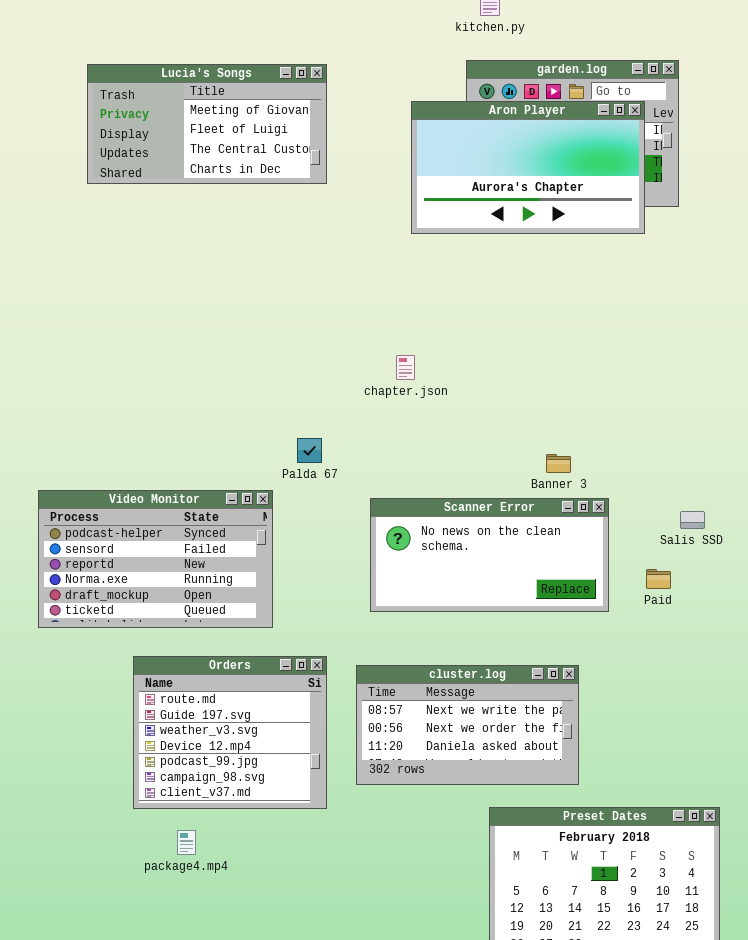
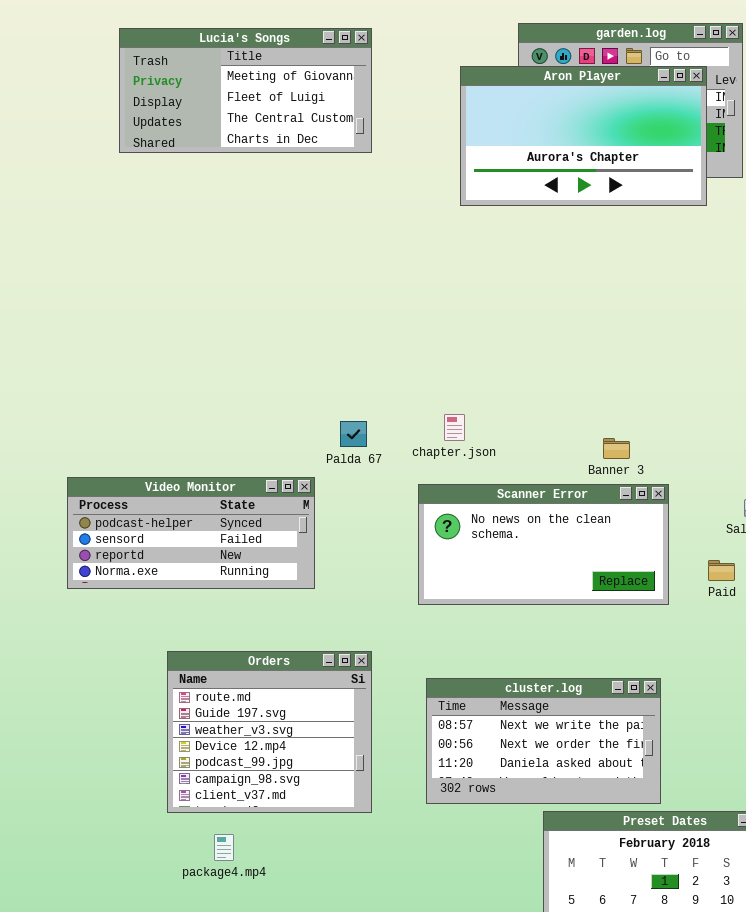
chapter.json: [396,355,415,380] -> [444,414,465,441], moved
Video Monitor: [38,490,273,628] -> [67,477,315,589], resized
cluster.log: [356,665,579,785] -> [426,678,661,804], moved

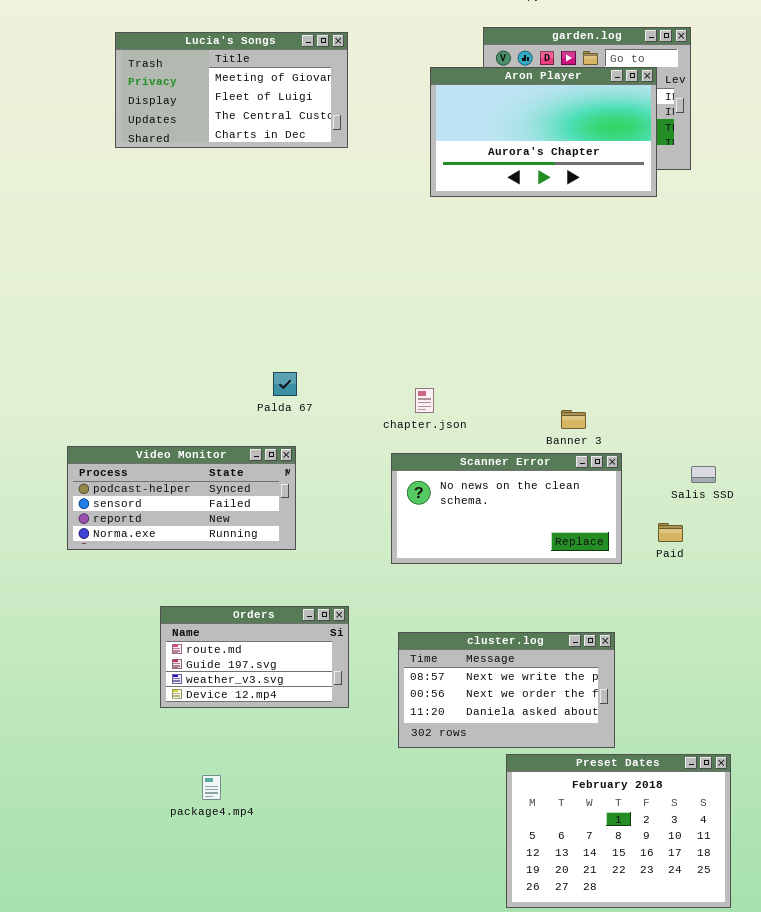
Palda 67: [340,421,367,447] -> [273,372,297,396], moved
Orders: [167,651,372,813] -> [160,606,349,708], resized

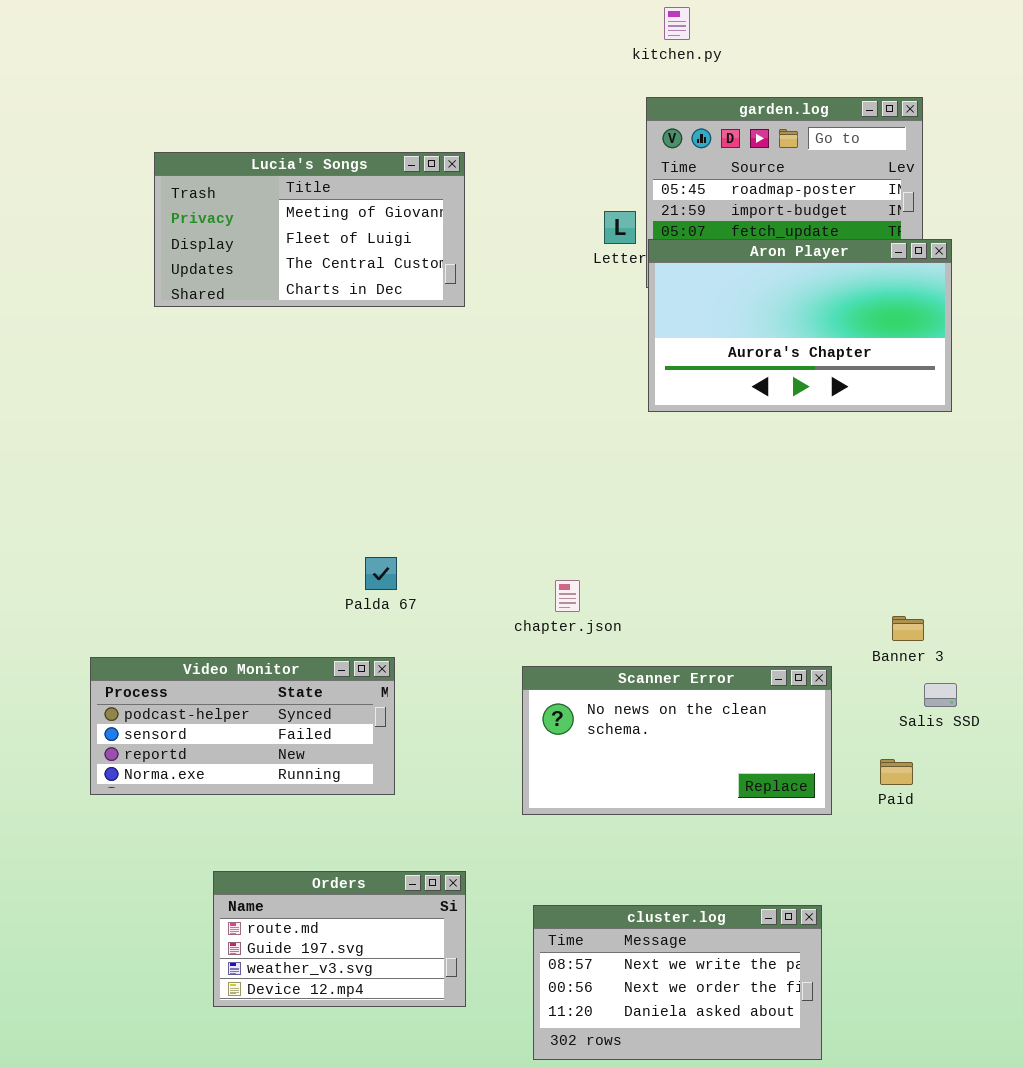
Lucia's Songs: [115,32,348,148] -> [154,152,465,307], moved
Aron Player: [430,67,657,197] -> [648,239,952,412], moved
Banner 3: [561,410,586,429] -> [892,616,924,641], moved

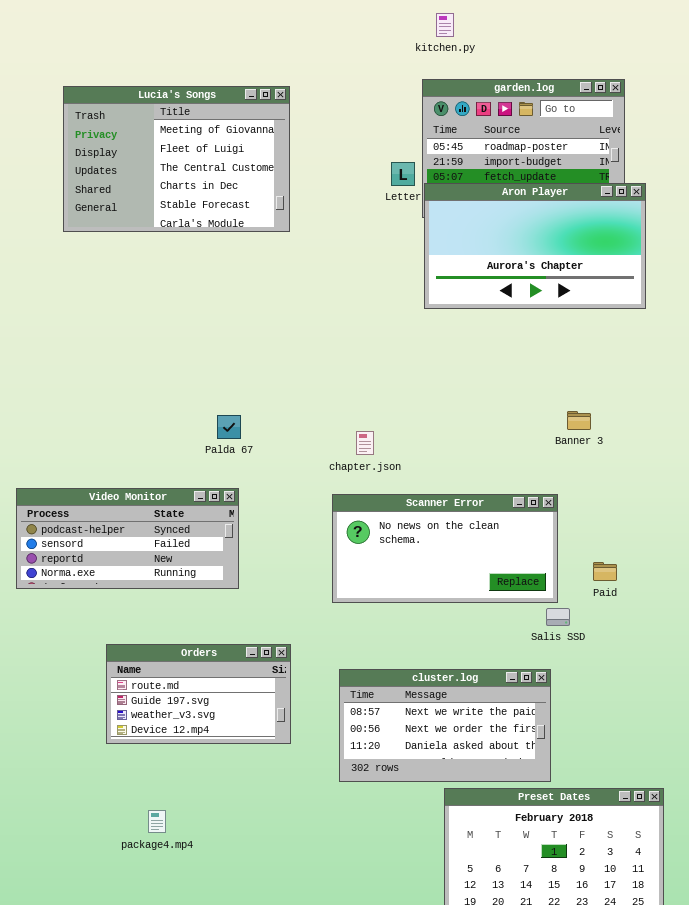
Lucia's Songs: [154,152,465,307] -> [63,86,290,232], resized
Banner 3: [892,616,924,641] -> [567,411,591,430], moved
Salis SSD: [924,683,957,707] -> [546,608,570,626], moved

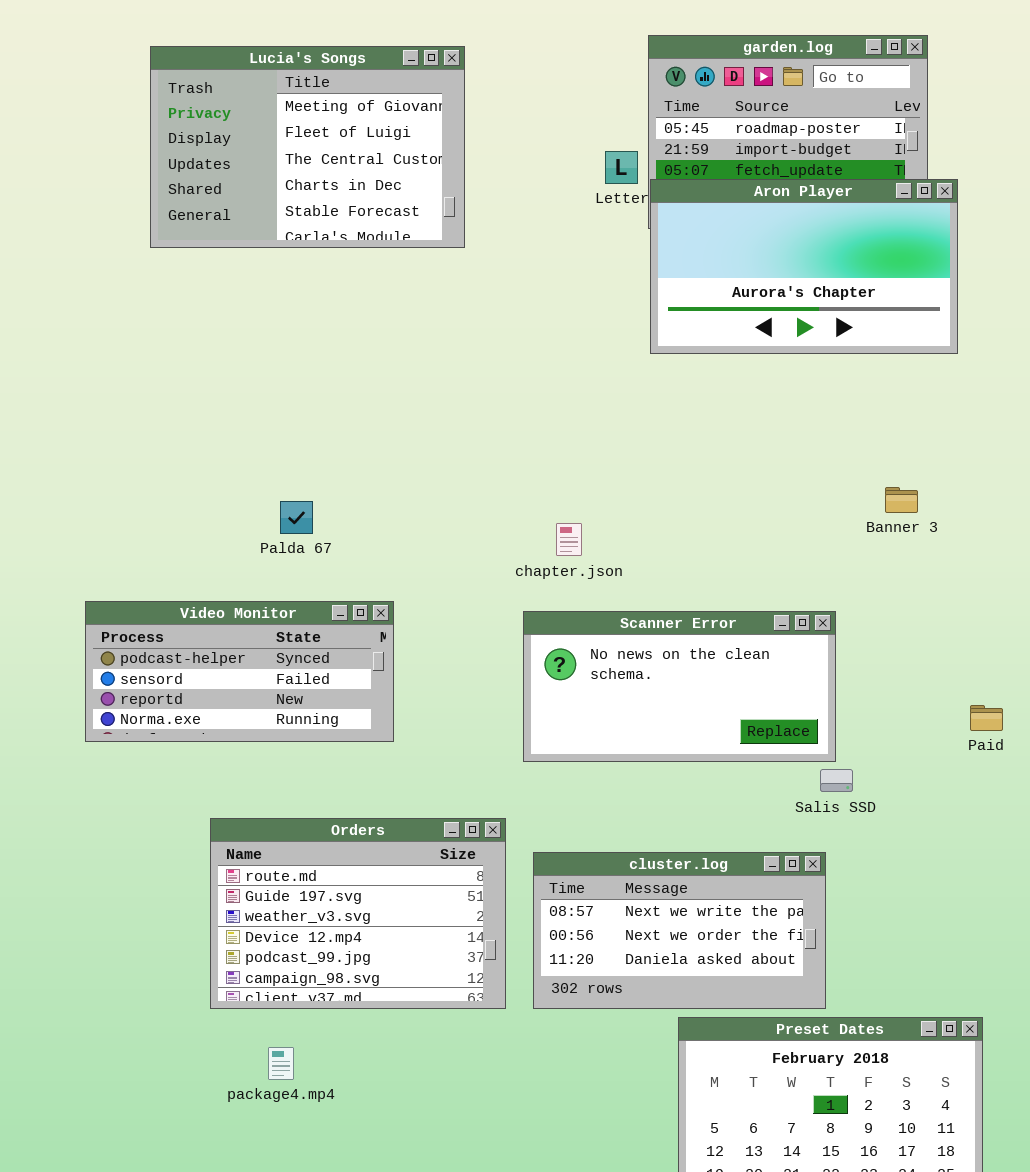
Banner 3: [567,411,591,430] -> [885,487,918,513], moved
Palda 67: [217,415,241,439] -> [280,501,313,534], moved
Paid: [593,562,617,581] -> [970,705,1003,731], moved
Orders: [106,644,291,744] -> [210,818,506,1009], resized

